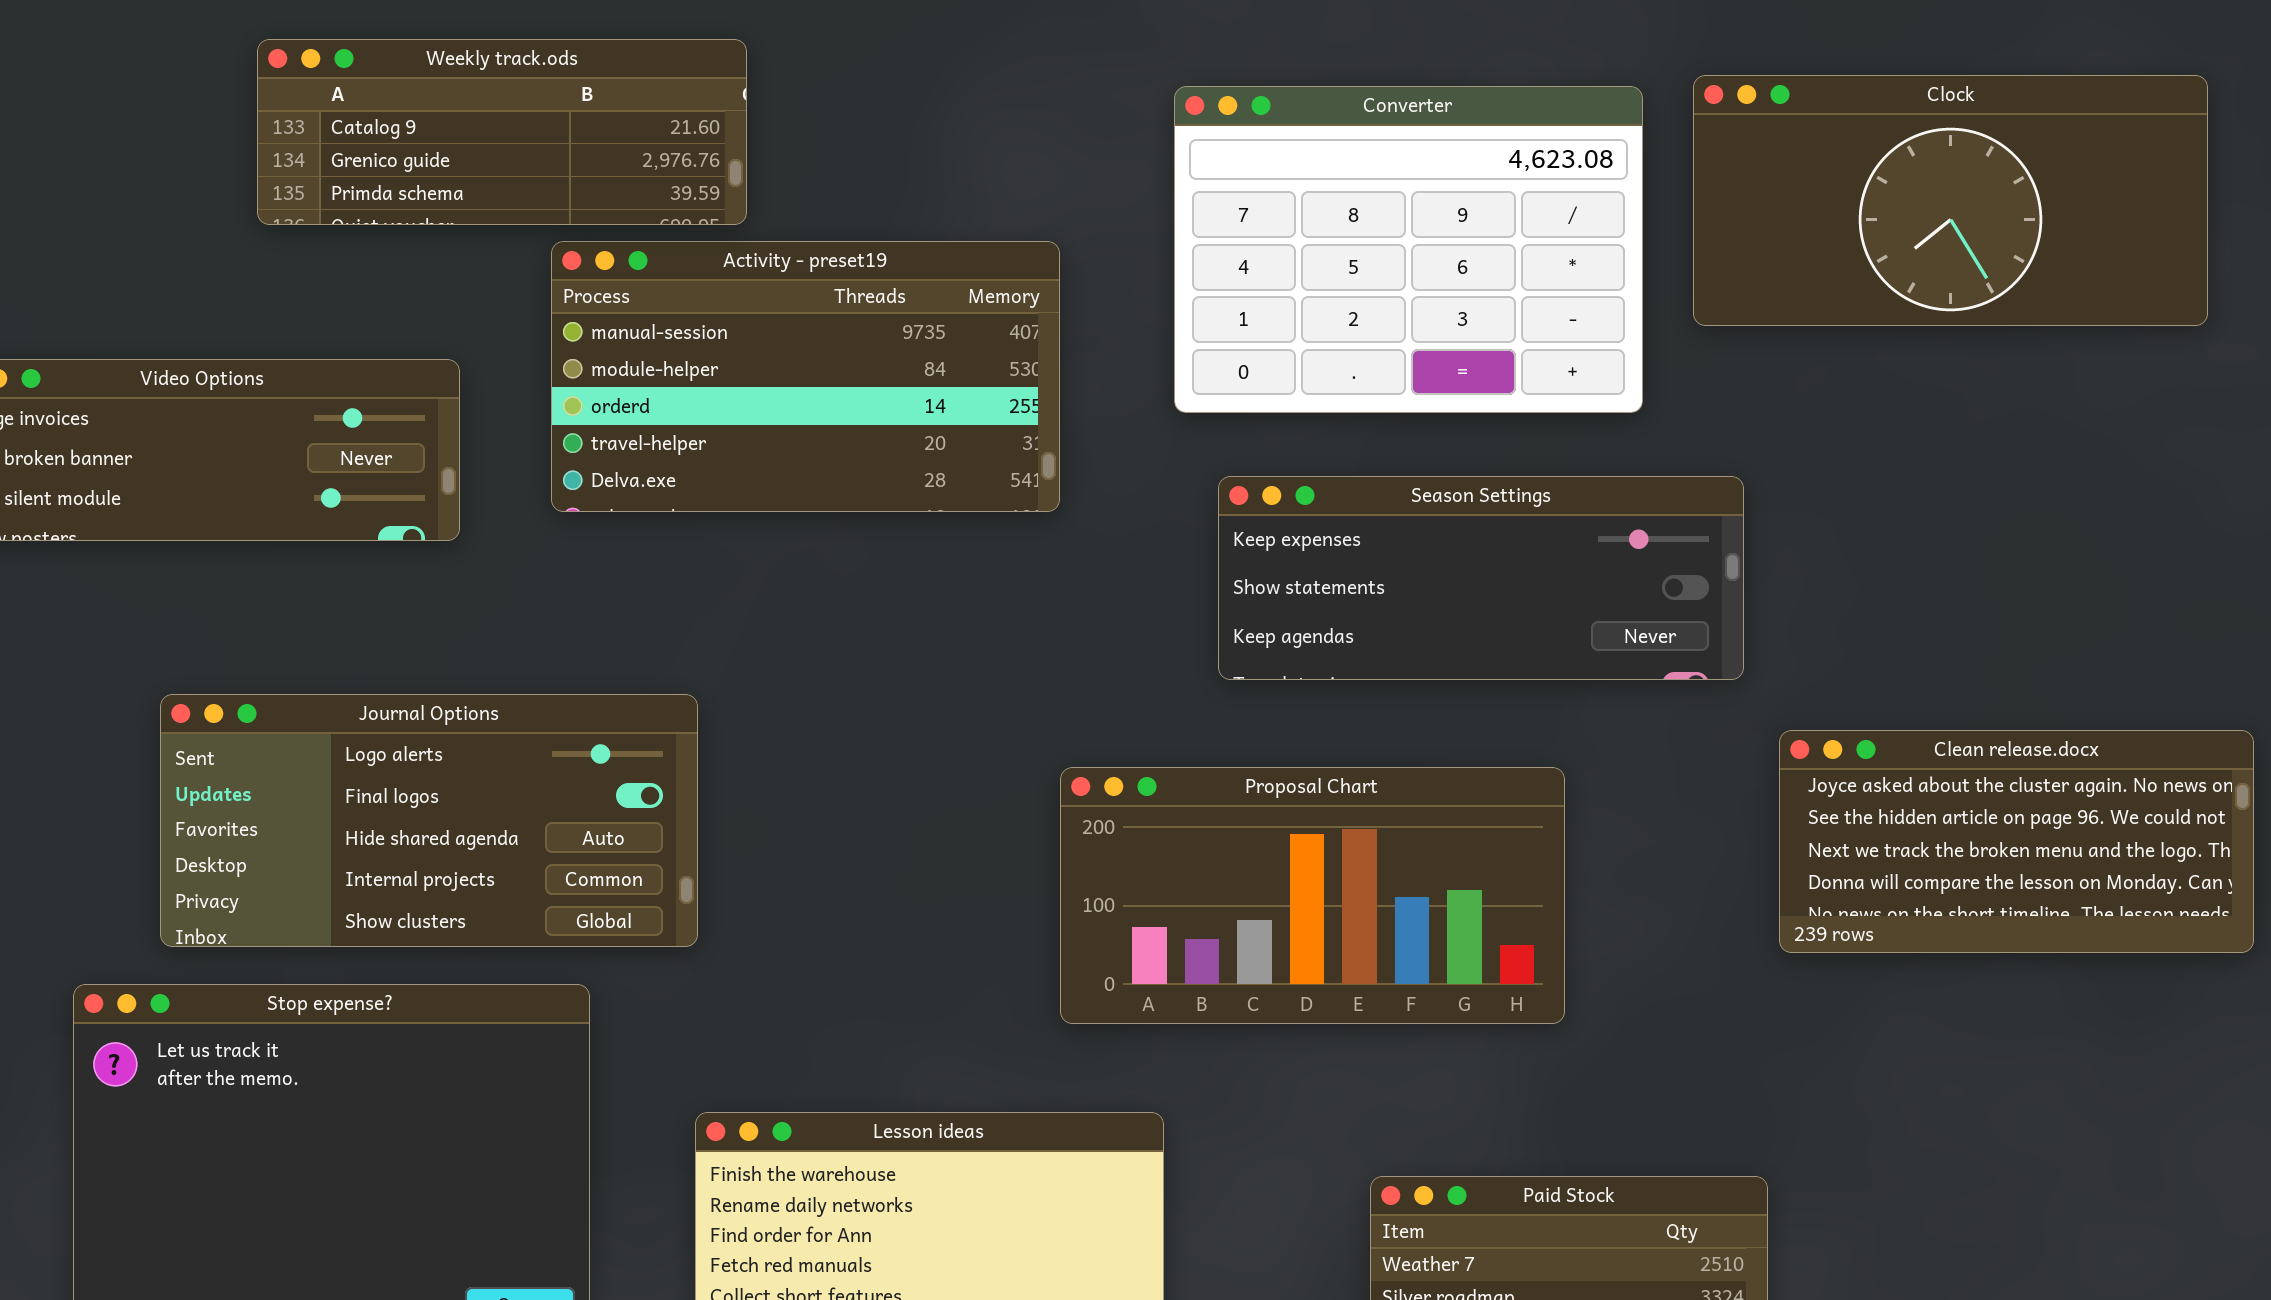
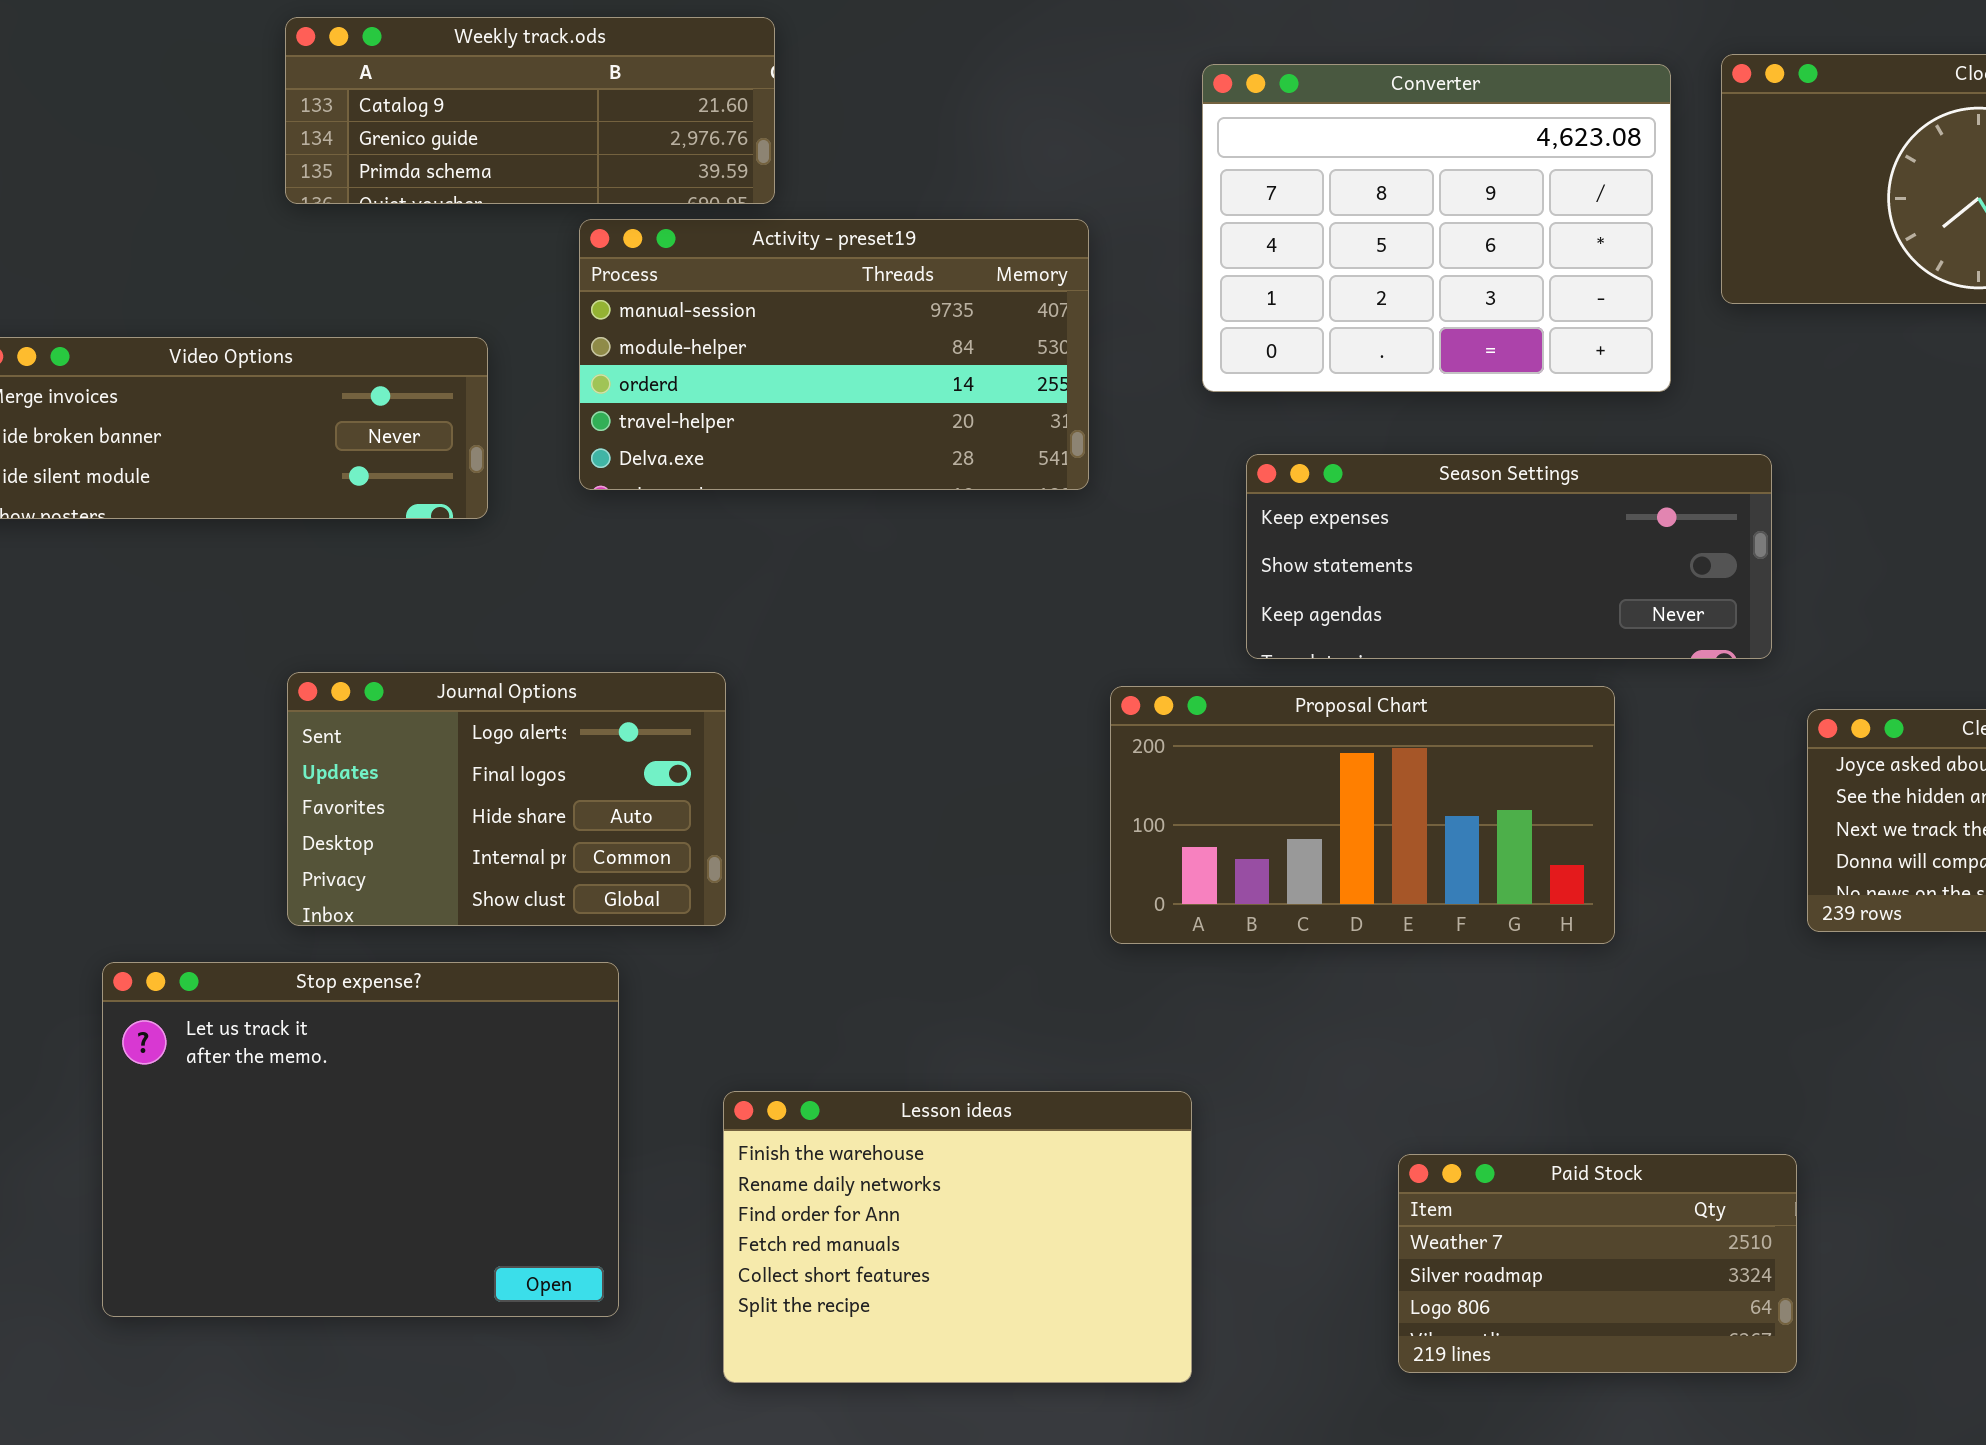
Journal Options: [160,694,698,947] -> [287,672,726,926], resized
Proposal Chart: [1060,767,1565,1024] -> [1110,686,1615,944], moved

